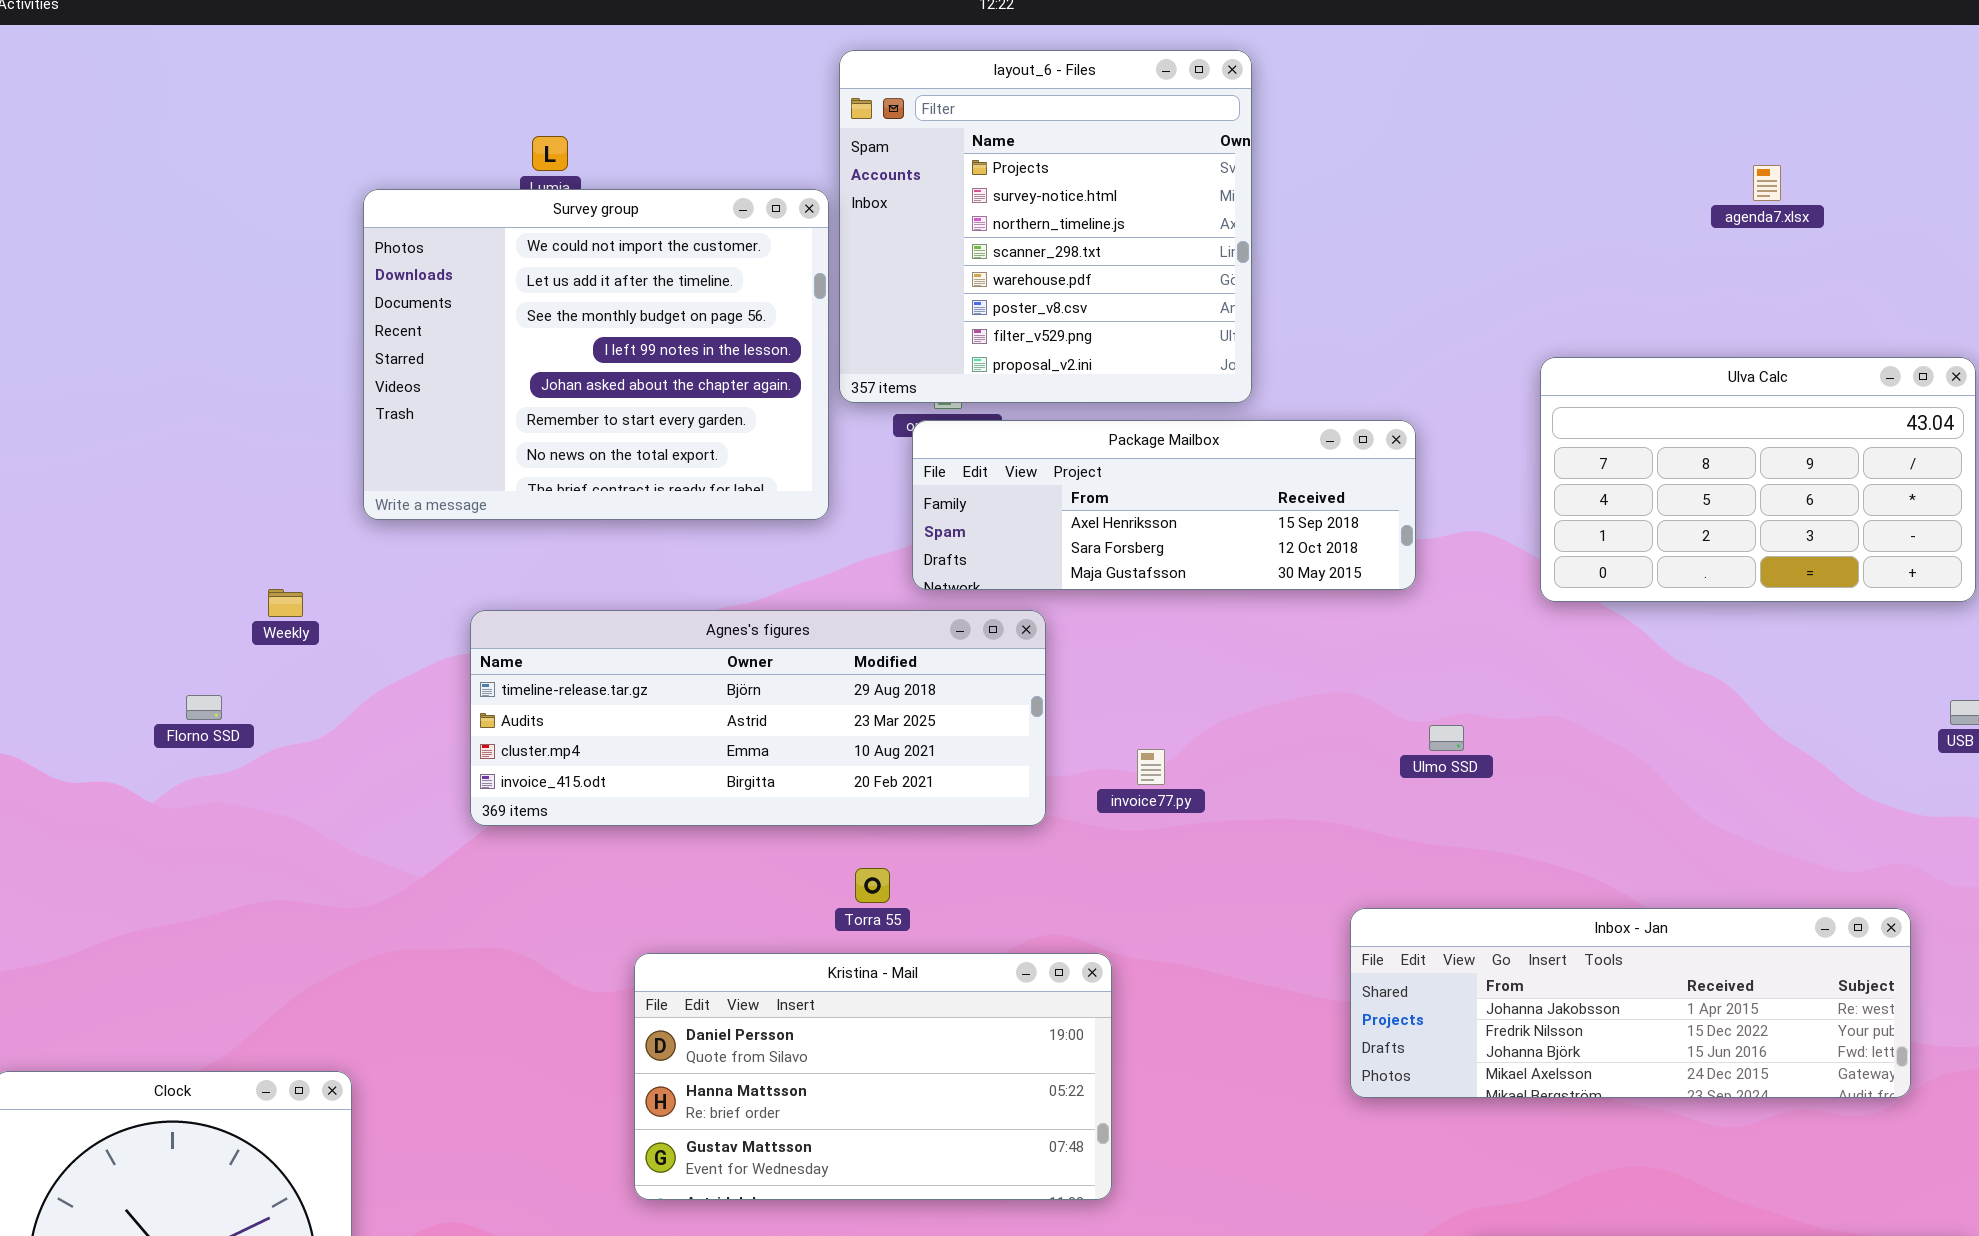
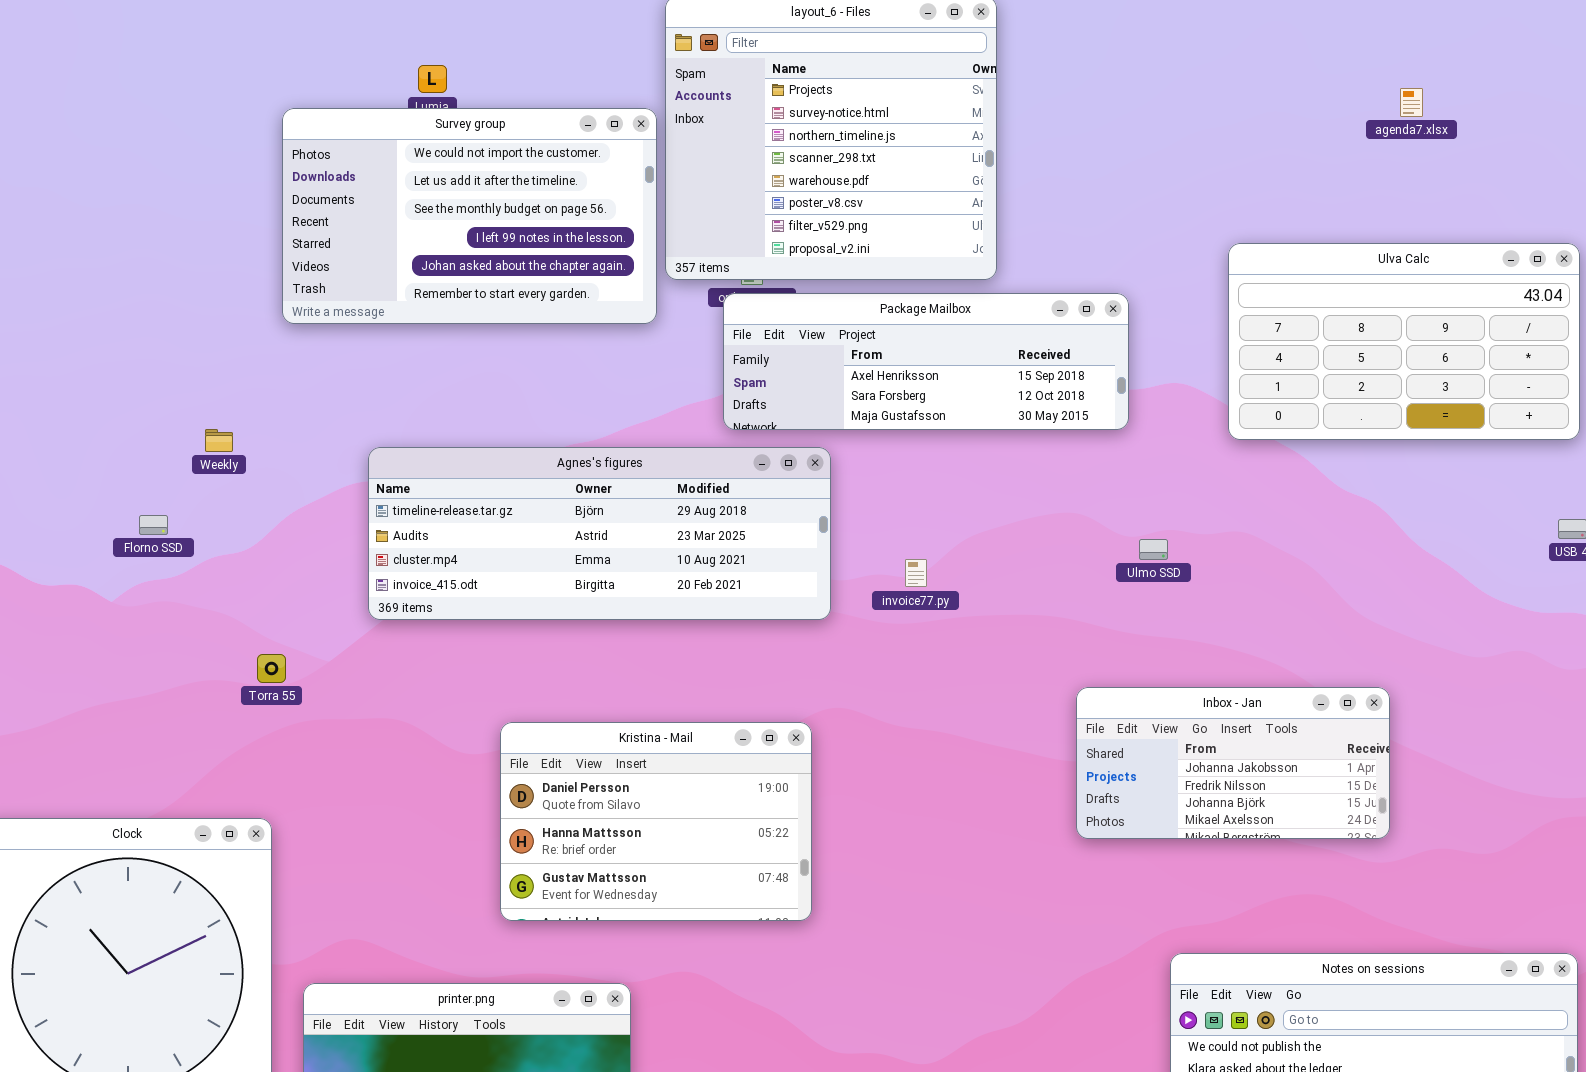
Survey group: [363,189,829,520] -> [282,108,657,324], resized
Torra 55: [855,868,890,903] -> [257,654,286,683], moved
Inbox - Jan: [1350,908,1911,1098] -> [1076,687,1390,839], resized
Kristina - Mail: [634,953,1112,1200] -> [500,722,812,921], resized

